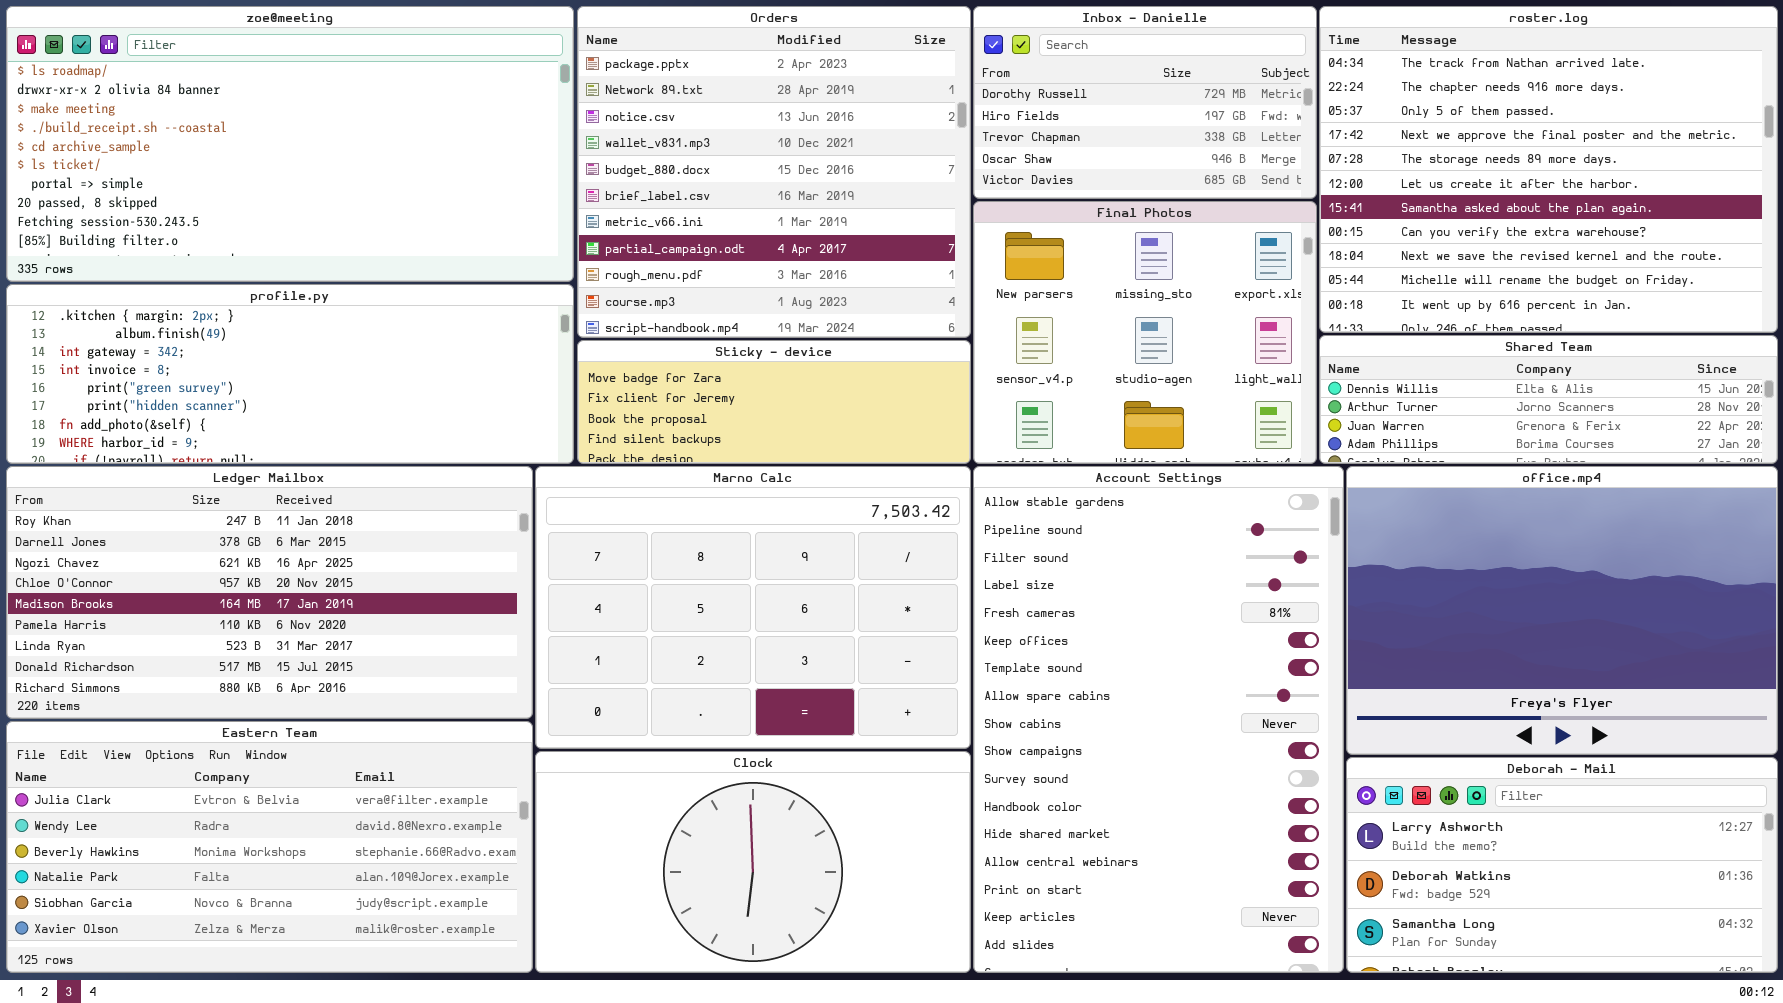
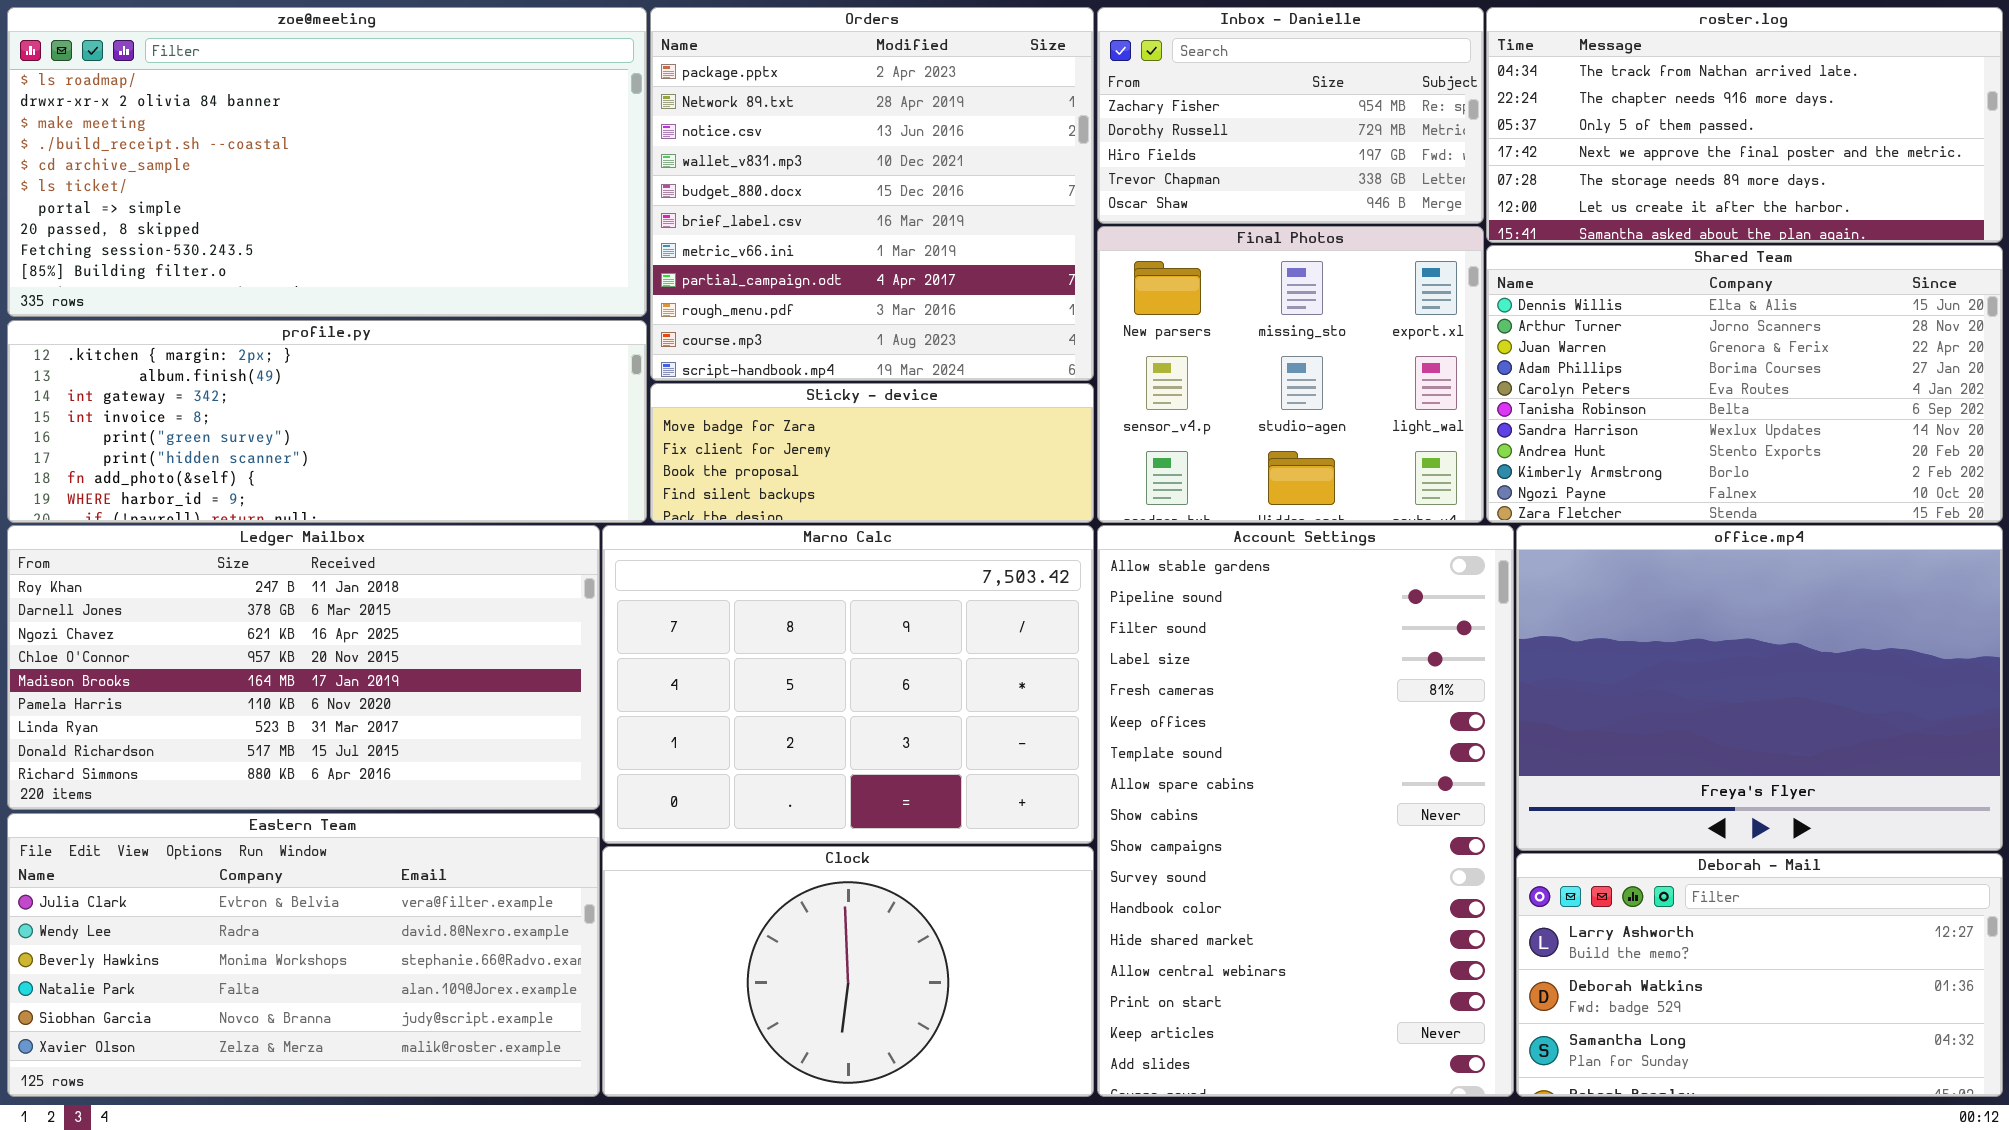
Inbox - Danielle: [973,6,1317,199] -> [1097,7,1484,224], scrolled up 1 row
roster.log: [1319,6,1778,333] -> [1486,7,2003,243], resized
Shared Team: [1319,335,1778,464] -> [1486,245,2003,523], resized

